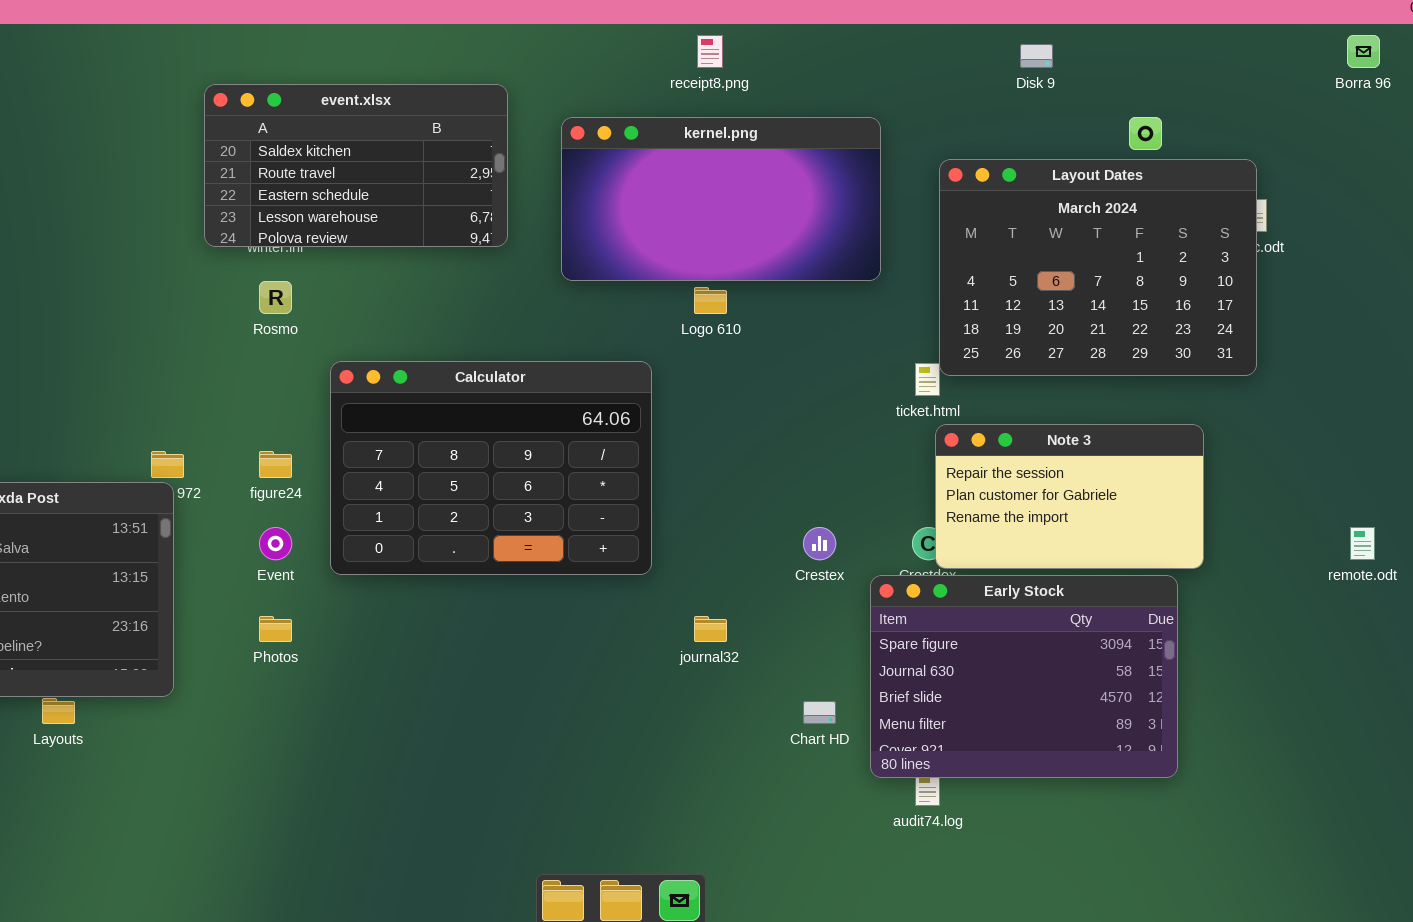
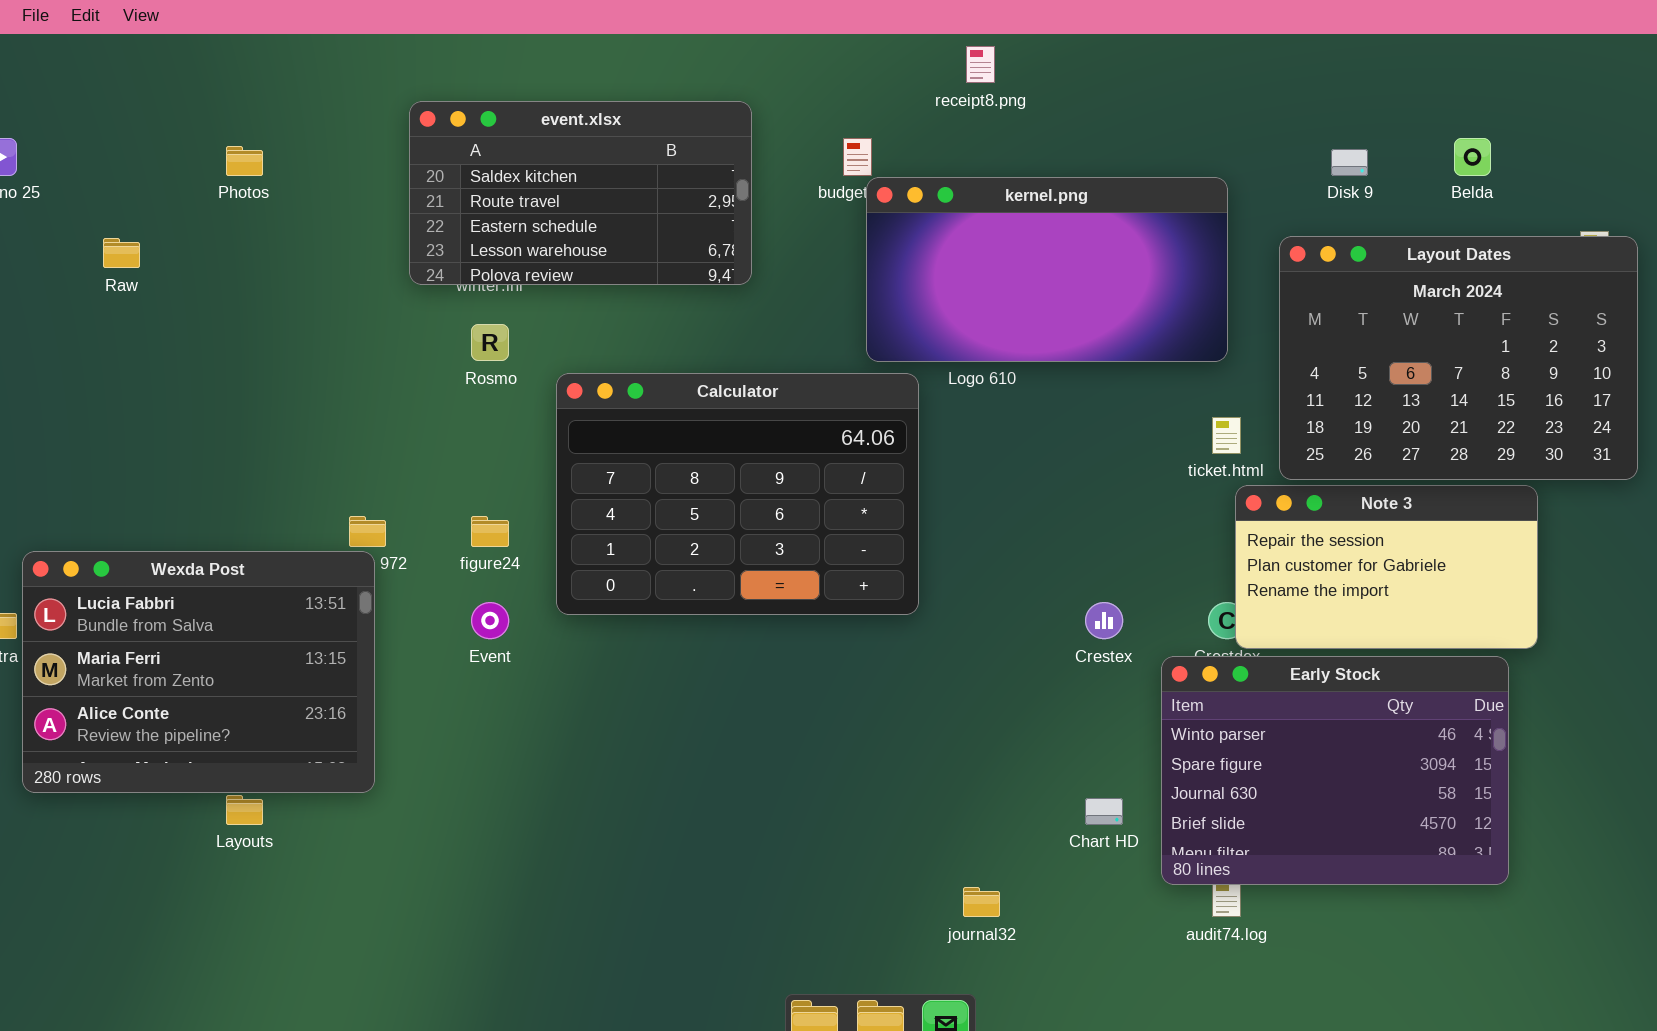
Disk 9: [1020,44,1053,68] -> [1331,149,1368,176], moved
kernel.png: [561,117,881,281] -> [866,177,1228,362], moved
Layout Dates: [939,159,1257,376] -> [1279,236,1638,480], moved
Calculator: [330,361,652,575] -> [556,373,919,615], moved
Early Stock: [870,575,1178,778] -> [1161,656,1509,885], scrolled up 1 row
Photos: [259,616,292,642] -> [226,146,263,176], moved
journal32: [694,616,727,642] -> [963,887,1000,917], moved

